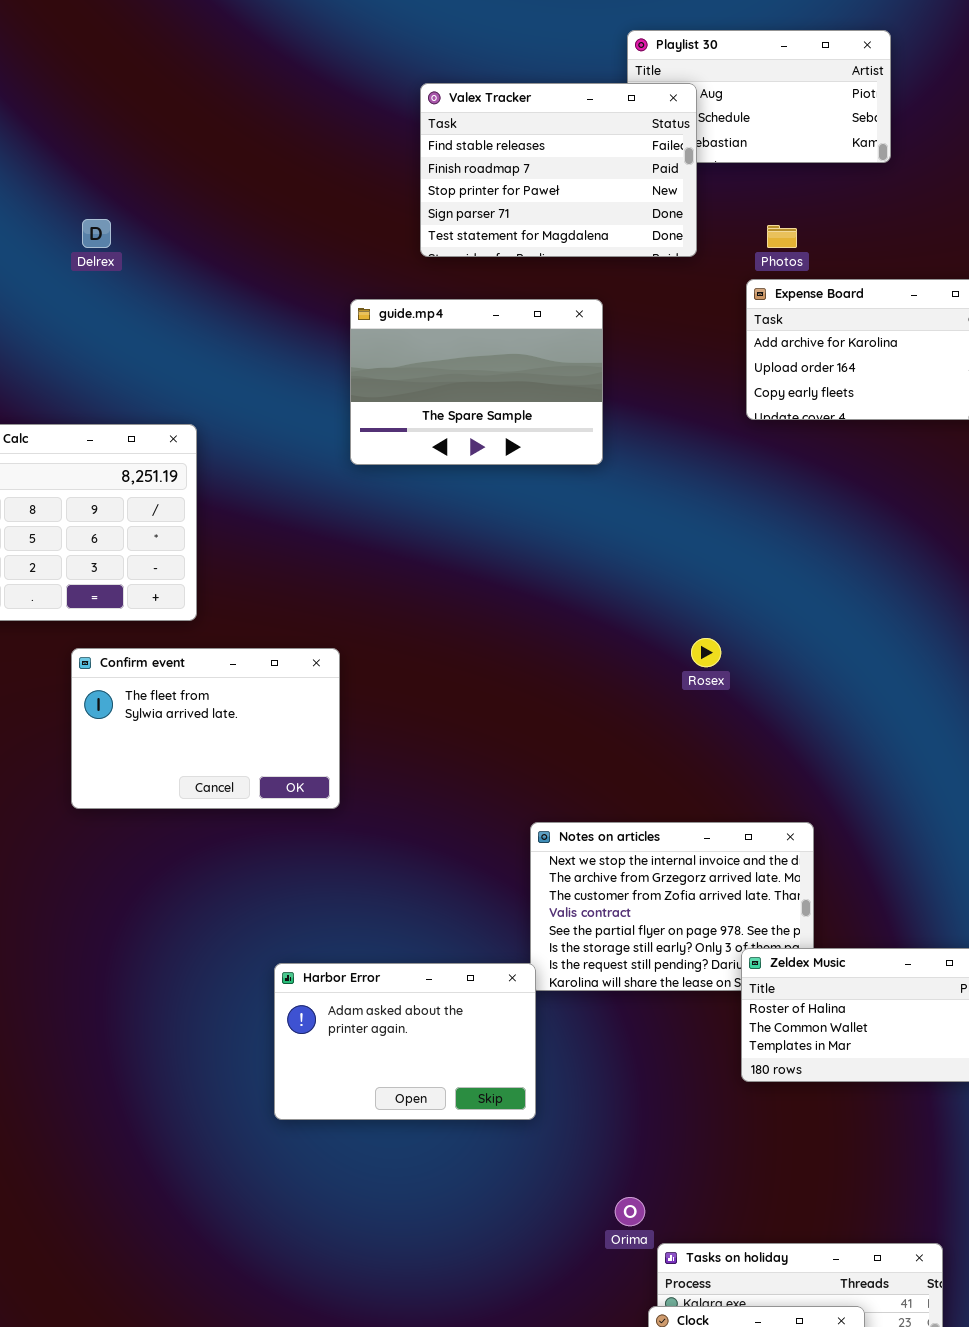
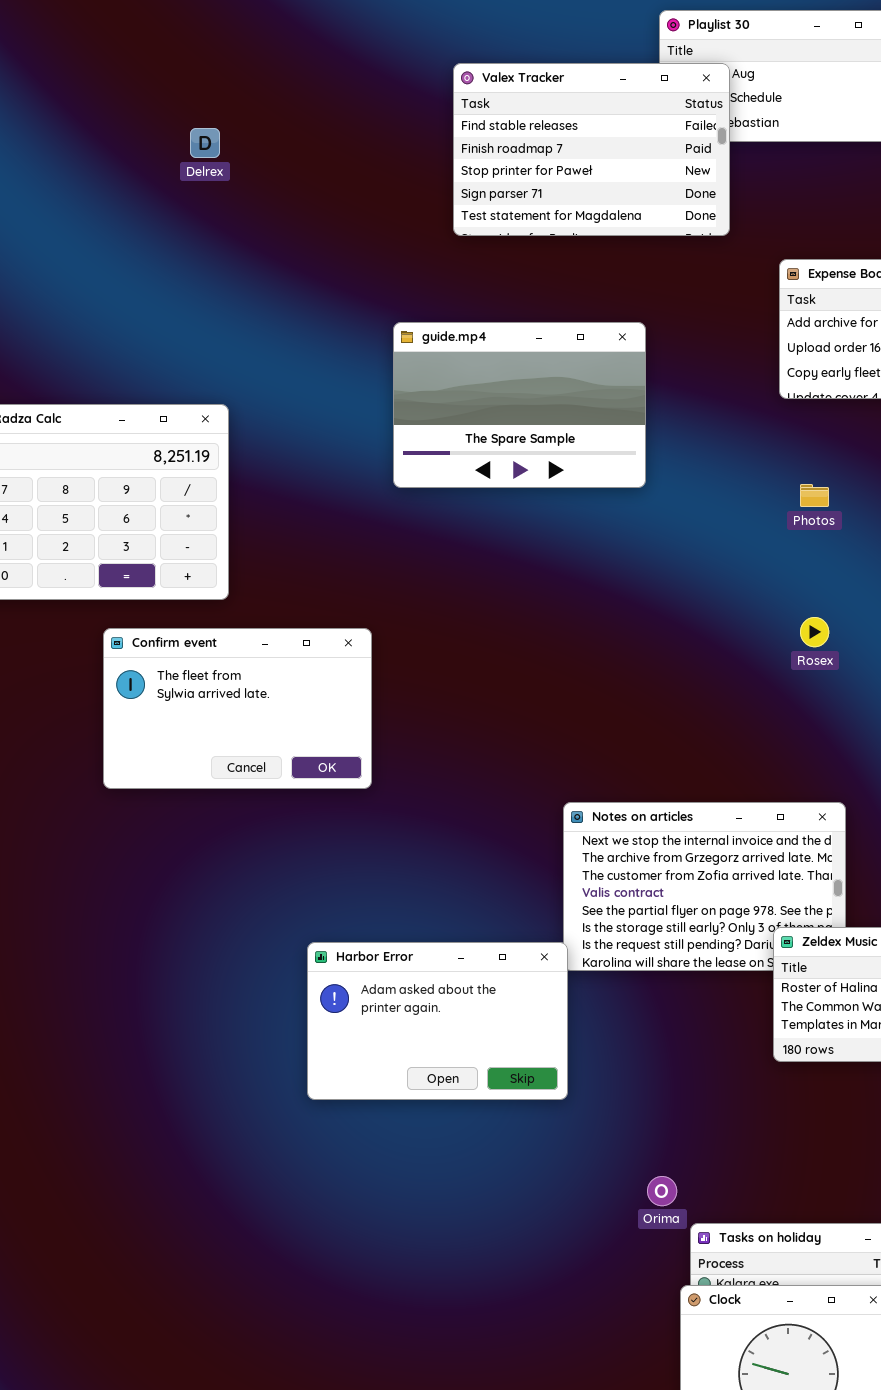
Delrex: [82,219,111,248] -> [190,128,220,158], moved
Photos: [767,225,797,248] -> [800,484,829,507], moved
guide.mp4: [350,299,603,465] -> [393,322,646,488], moved
Rosex: [691,638,721,667] -> [800,617,829,647], moved

